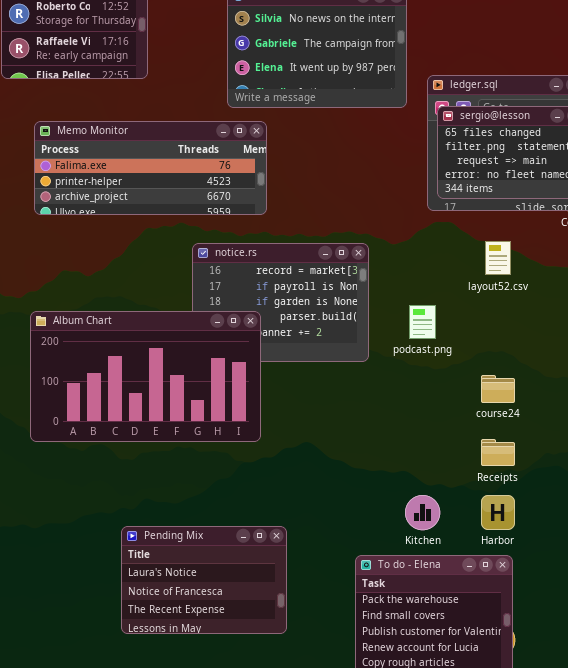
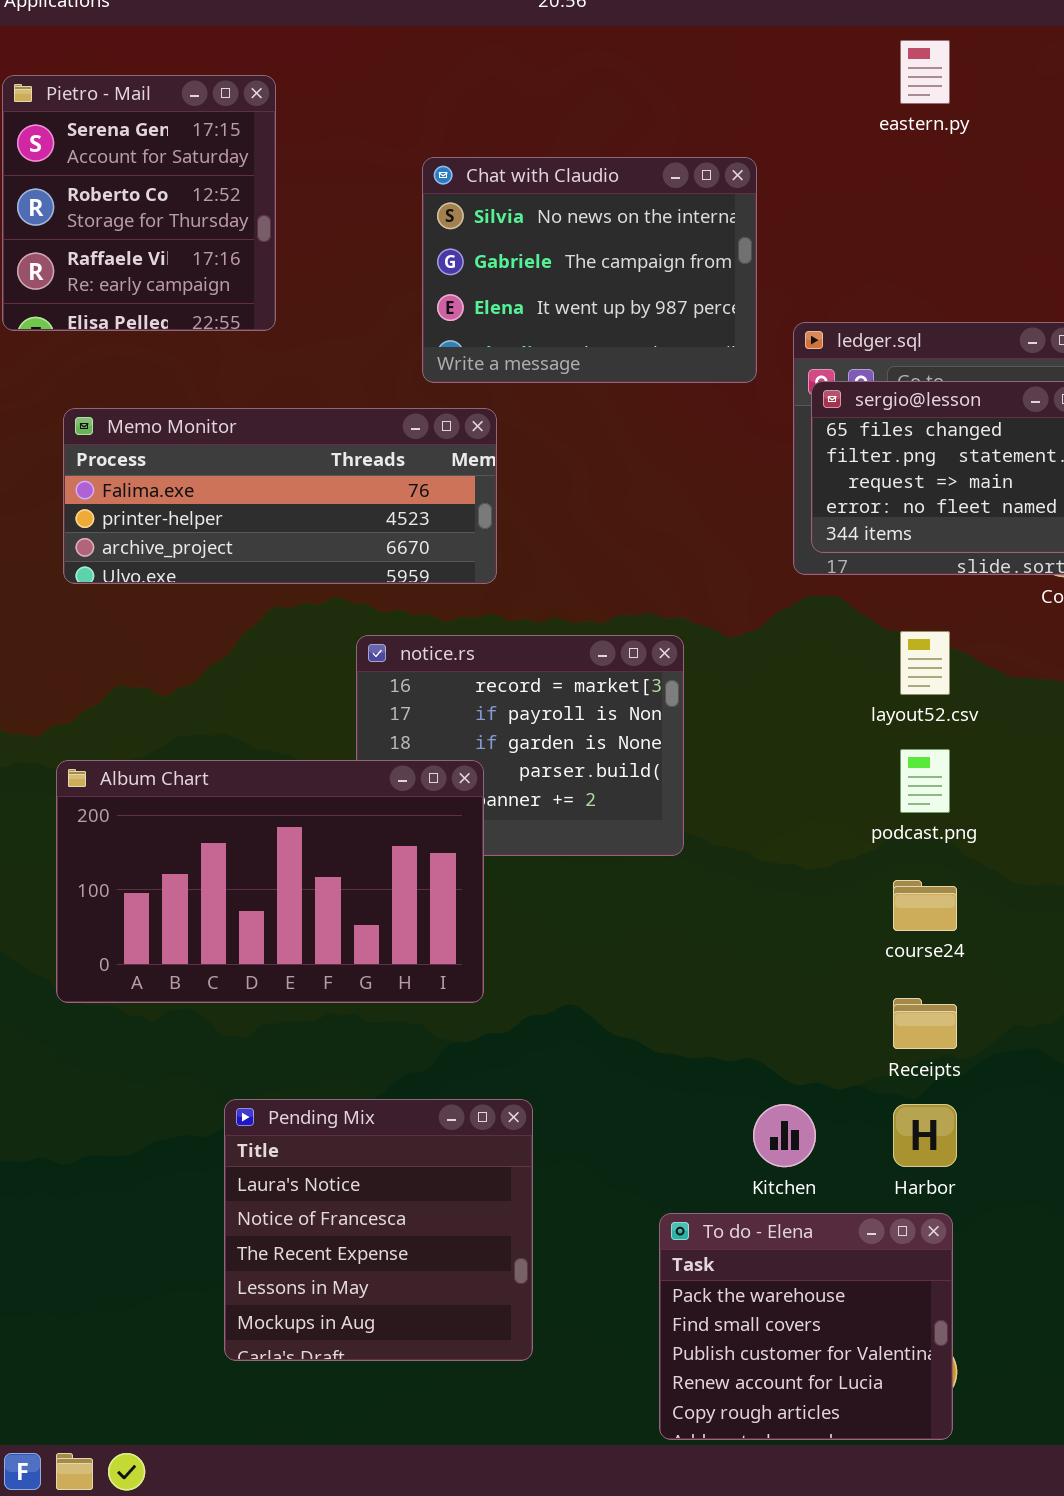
podcast.png: [409,305,436,339] -> [900,749,950,813], moved
Pending Mix: [121,526,287,634] -> [224,1099,533,1361], resized

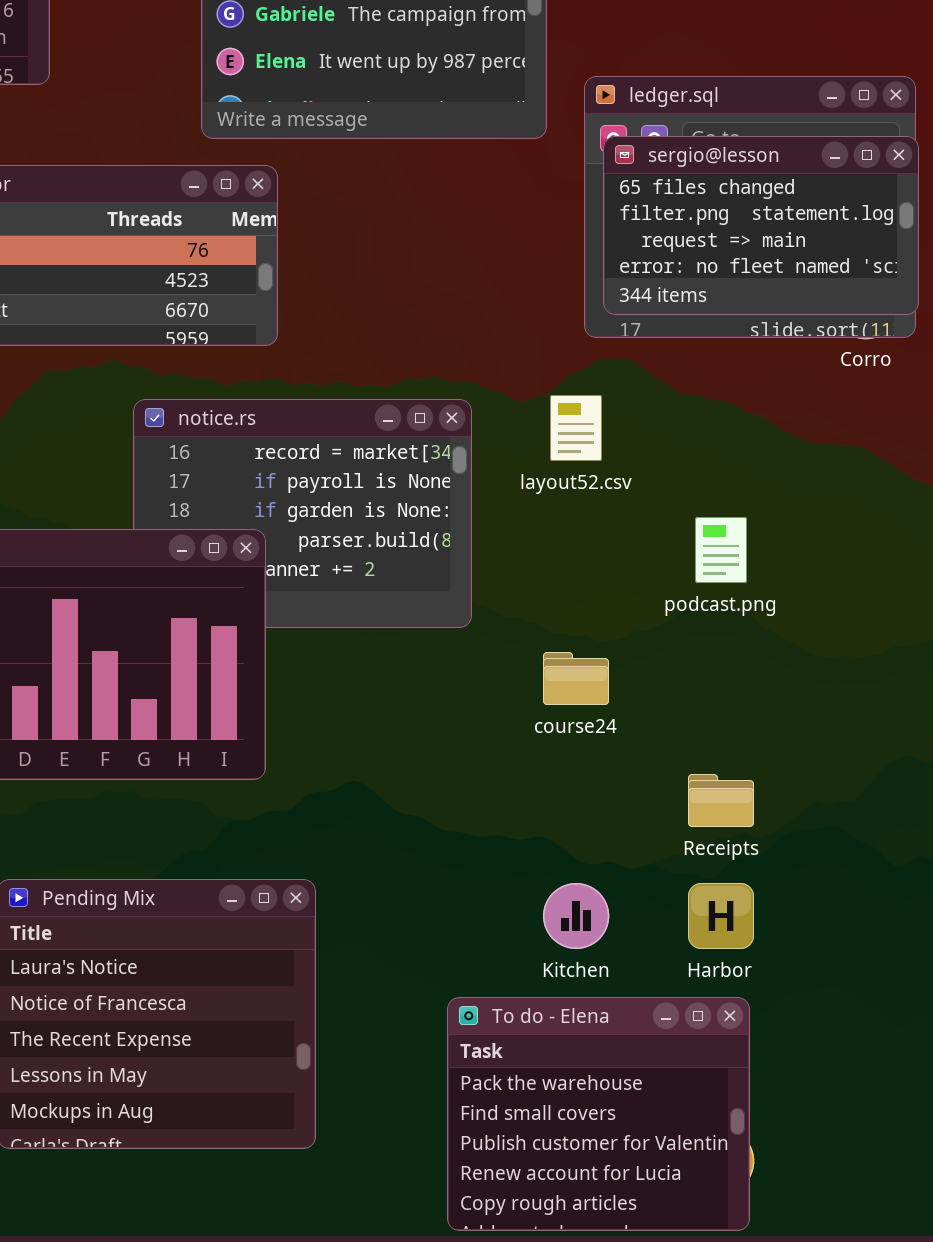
layout52.csv: [900,631,950,695] -> [550,395,602,461], moved
course24: [893,880,957,931] -> [543,652,609,705], moved

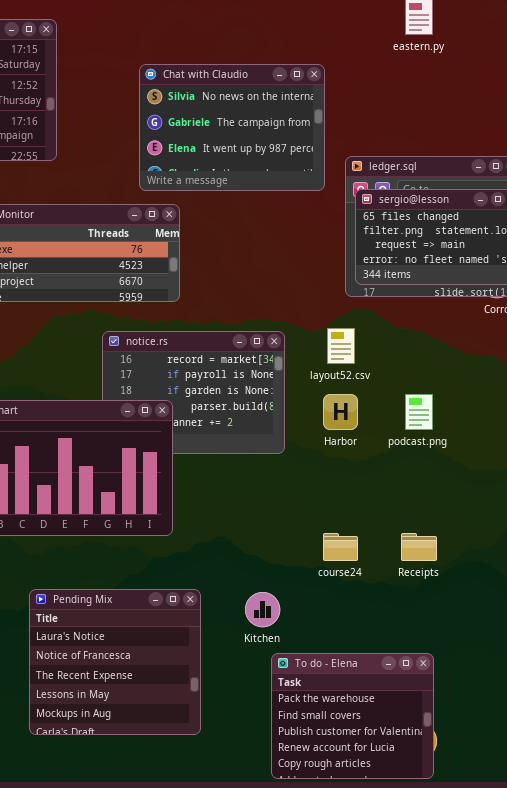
course24: [543,652,609,705] -> [323,533,358,561], moved
Kitchen: [543,883,609,949] -> [245,592,280,627], moved
Harbor: [688,883,754,949] -> [323,394,358,430], moved

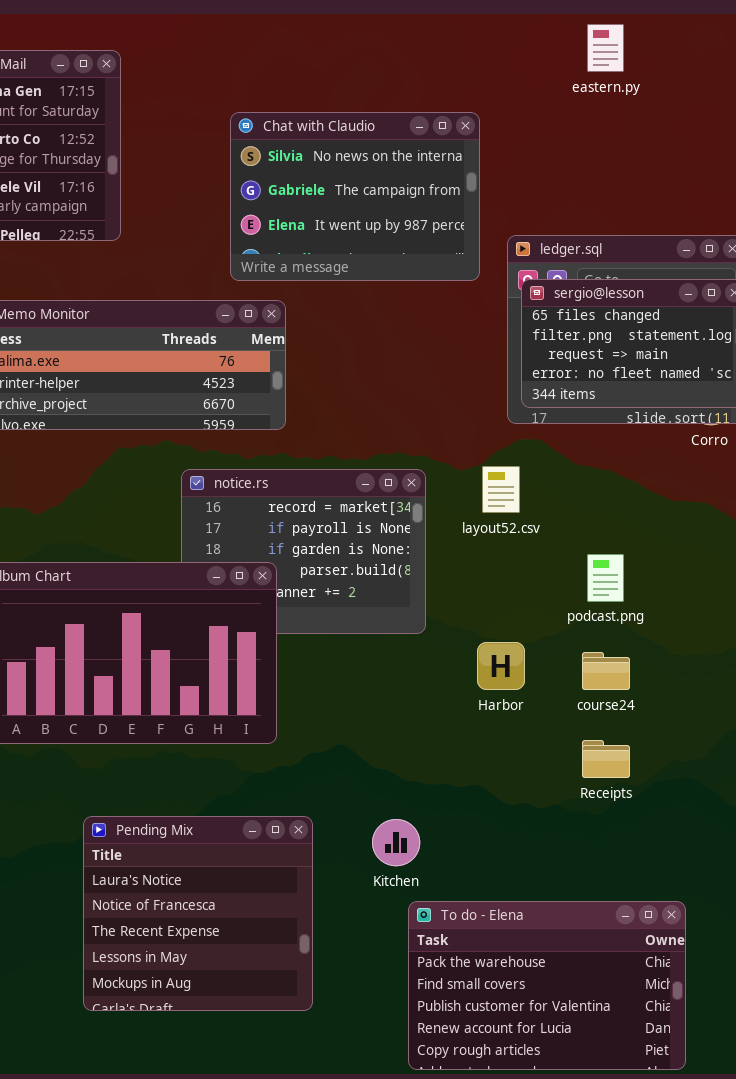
Harbor: [323,394,358,430] -> [477,642,525,690], moved
course24: [323,533,358,561] -> [582,652,630,690], moved
To do - Elena: [271,653,434,779] -> [408,901,686,1070], resized

